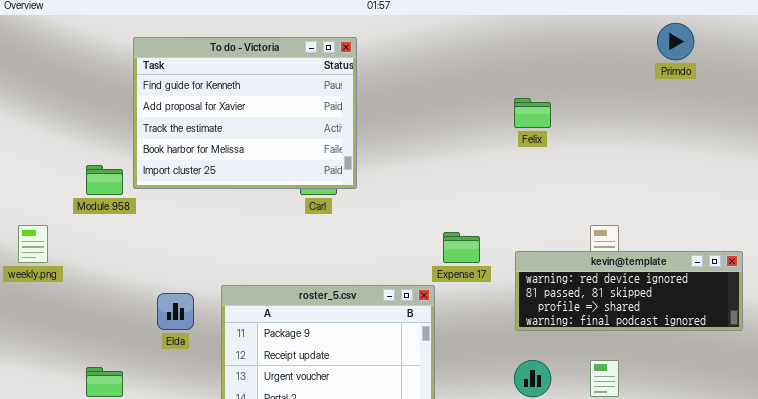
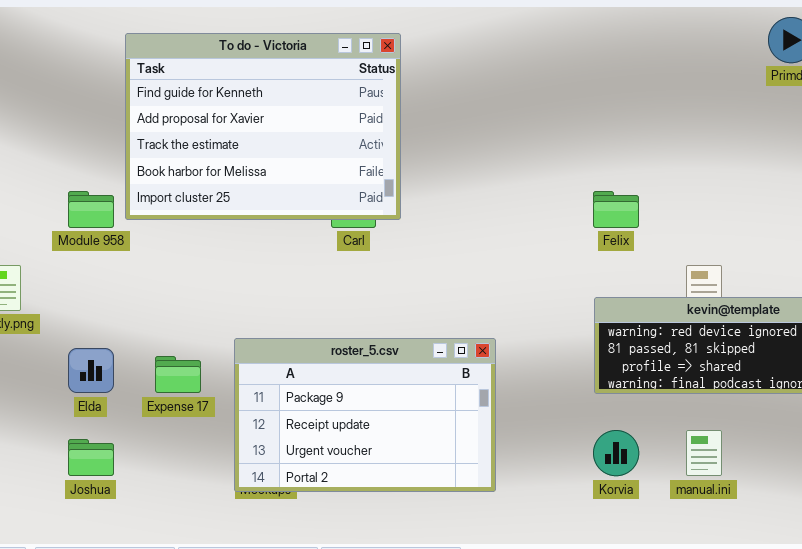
Felix: [514,98,551,128] -> [593,191,639,228], moved
Expense 17: [443,232,480,263] -> [155,356,201,393], moved
Elda: [157,293,194,330] -> [68,348,114,393], moved

